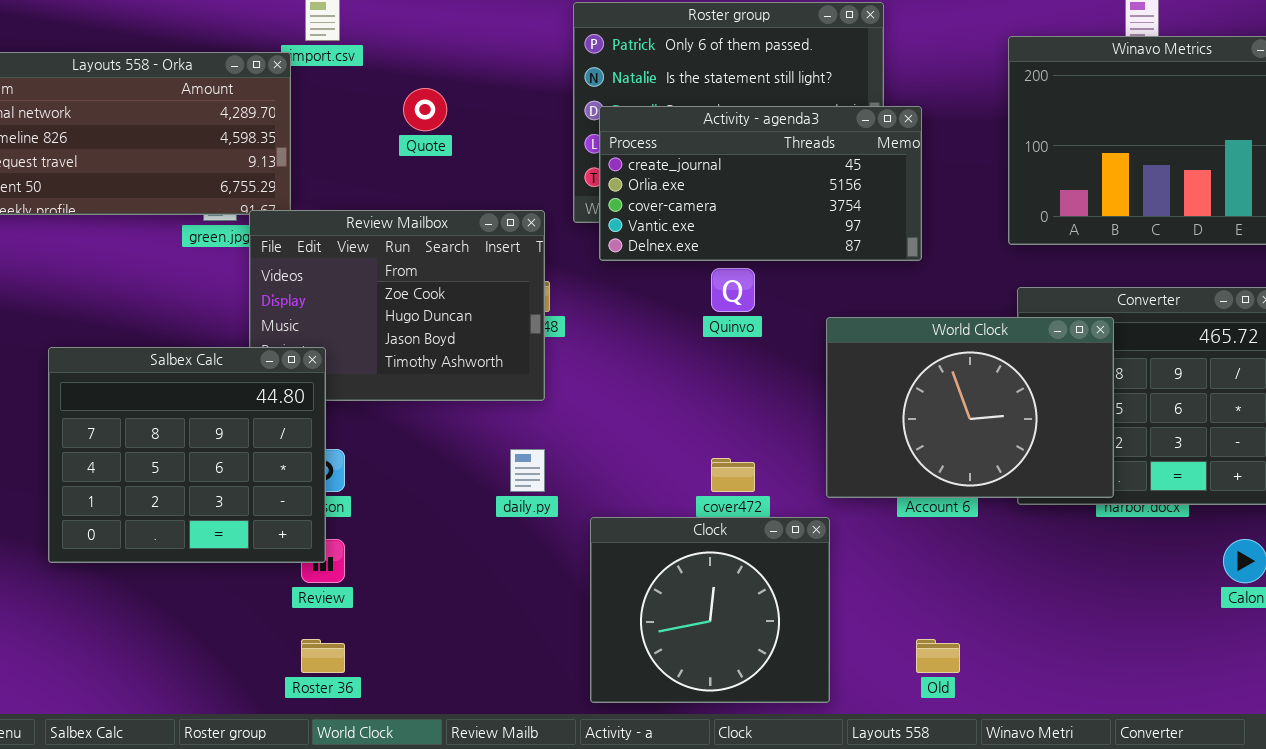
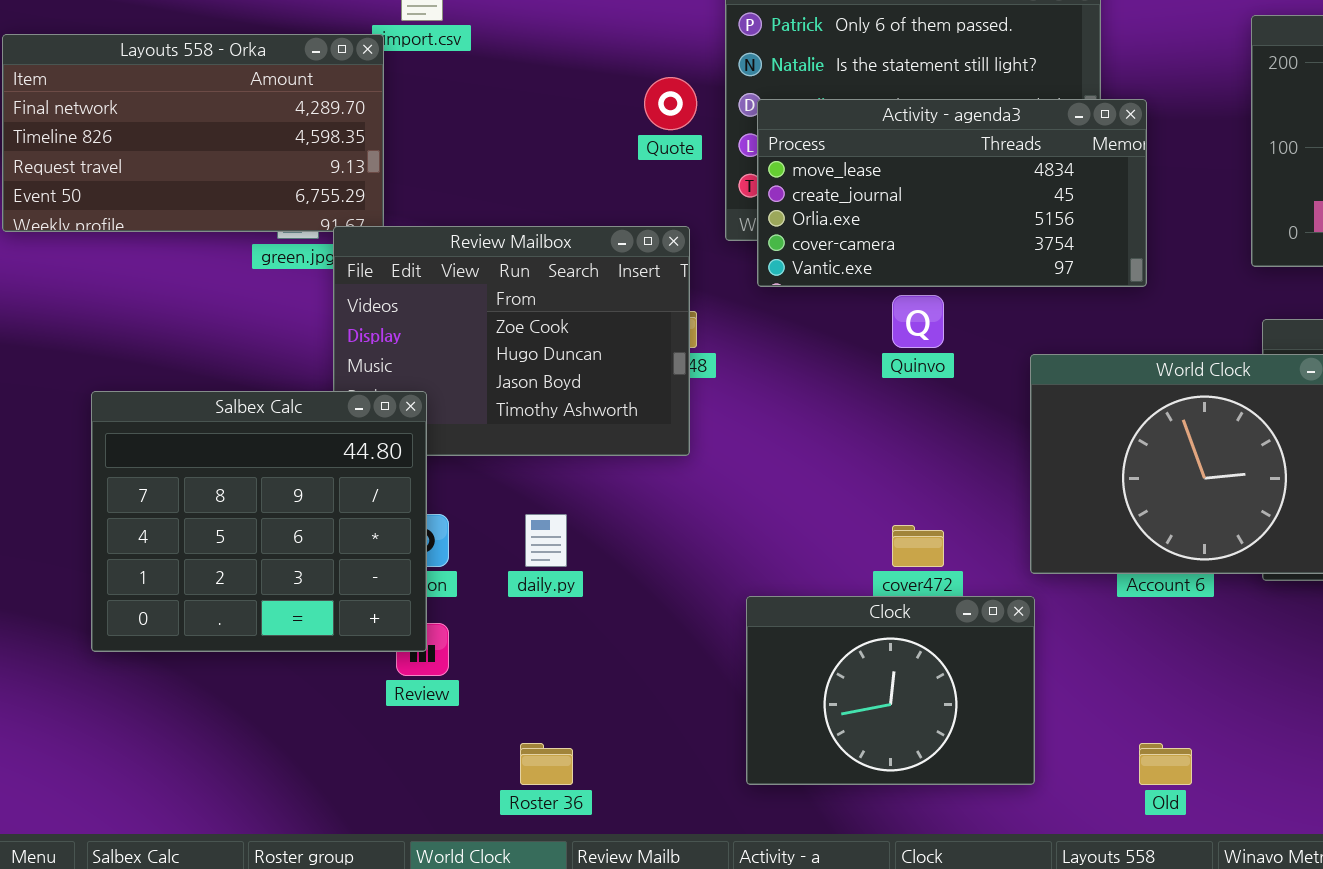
Quote: [403,88,447,131] -> [644,77,697,130], moved
Activity - agenda3: [599,106,922,261] -> [757,99,1147,287], scrolled up 1 row
daily.py: [510,449,545,492] -> [525,514,567,567], moved
Clock: [590,517,830,703] -> [746,596,1035,785], resized
Roster 36: [301,639,345,673] -> [520,743,573,785], moved

